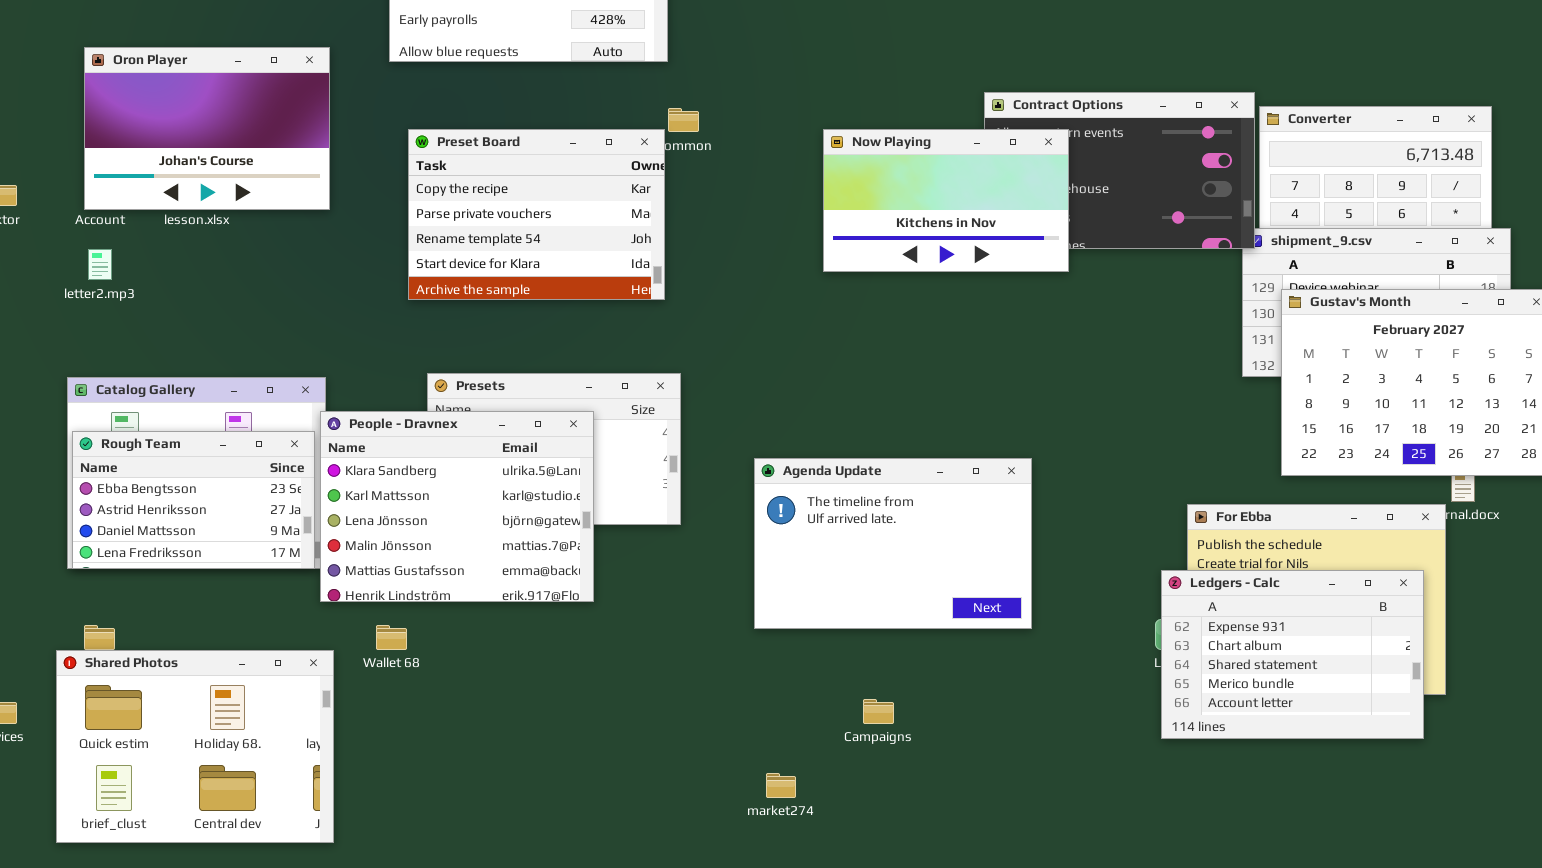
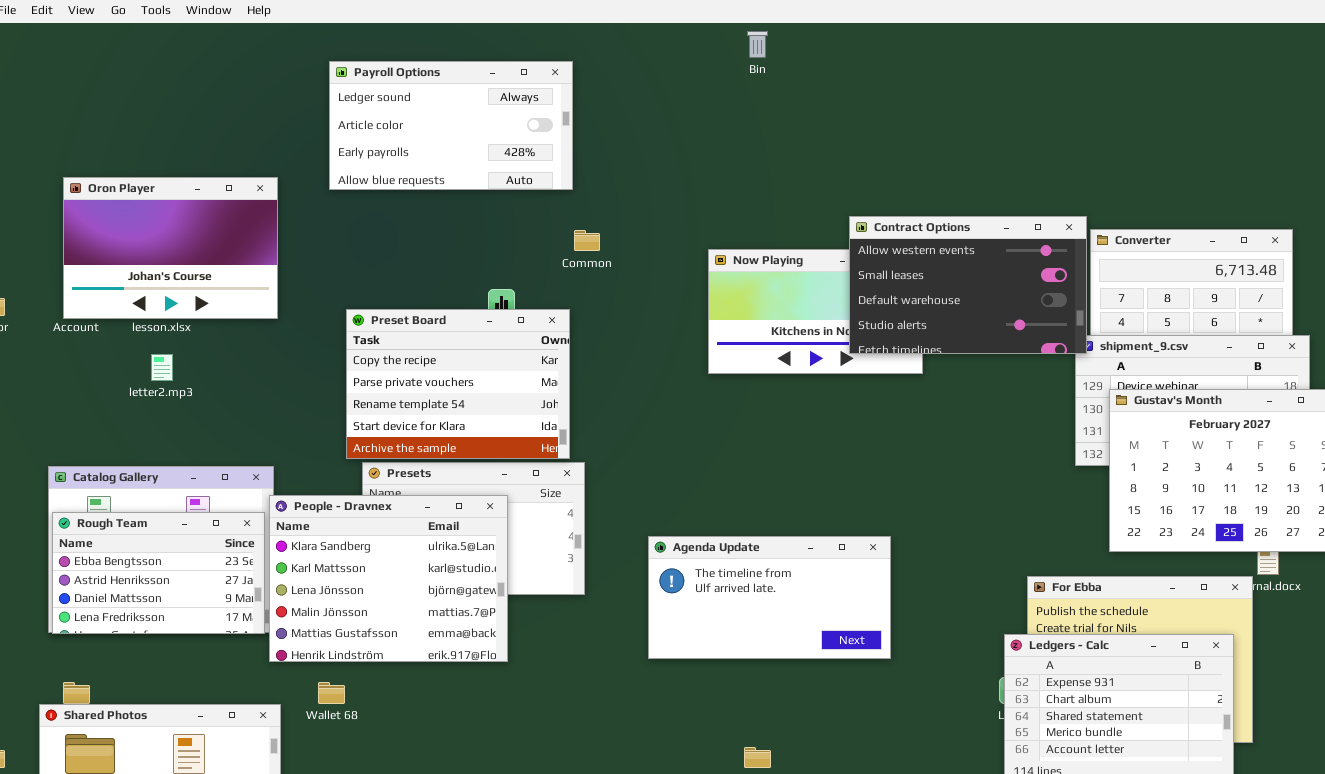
Contract Options: [984,92,1255,249] -> [849,216,1087,354], raised
Preset Board: [408,129,665,300] -> [346,309,570,459], moved
letter2.mp3: [88,249,112,280] -> [151,354,173,381], moved
Agenda Update: [754,458,1032,629] -> [648,536,891,659], resized

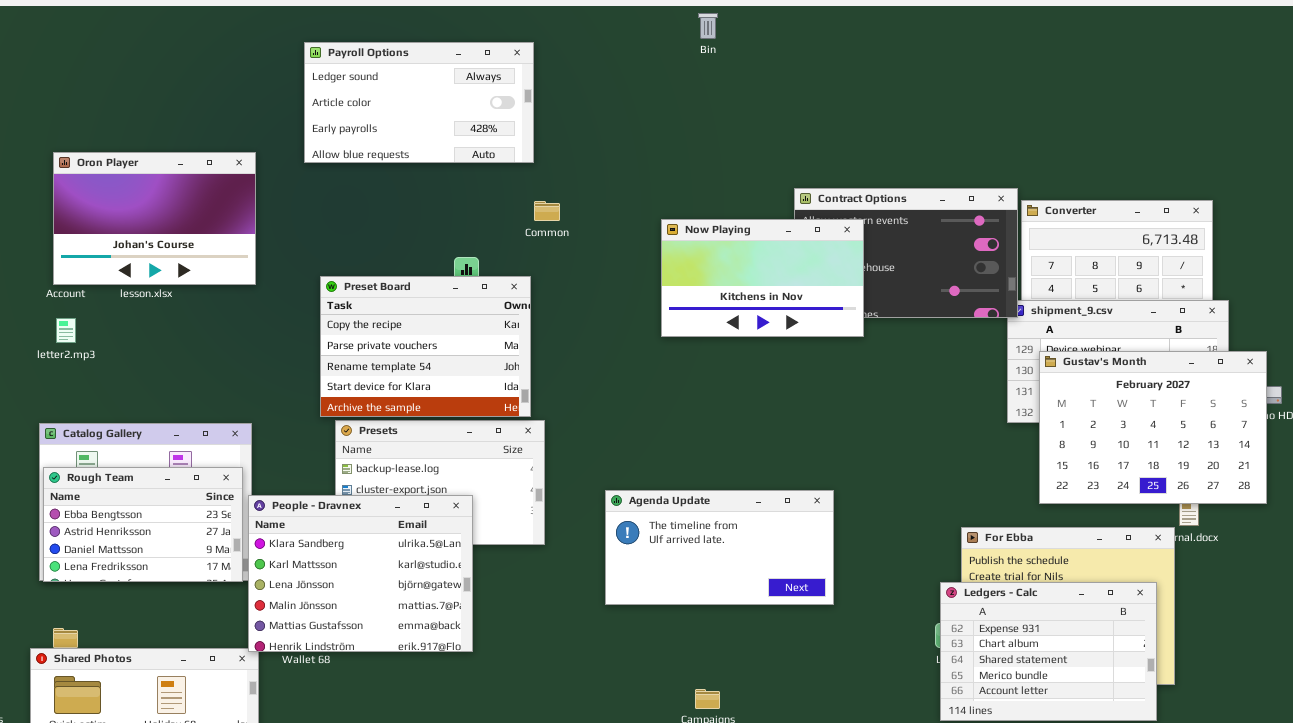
Now Playing: [708,249,923,374] -> [661,219,864,337], raised
letter2.mp3: [151,354,173,381] -> [56,318,76,343], moved
People - Dravnex: [269,495,508,662] -> [248,495,473,652], moved

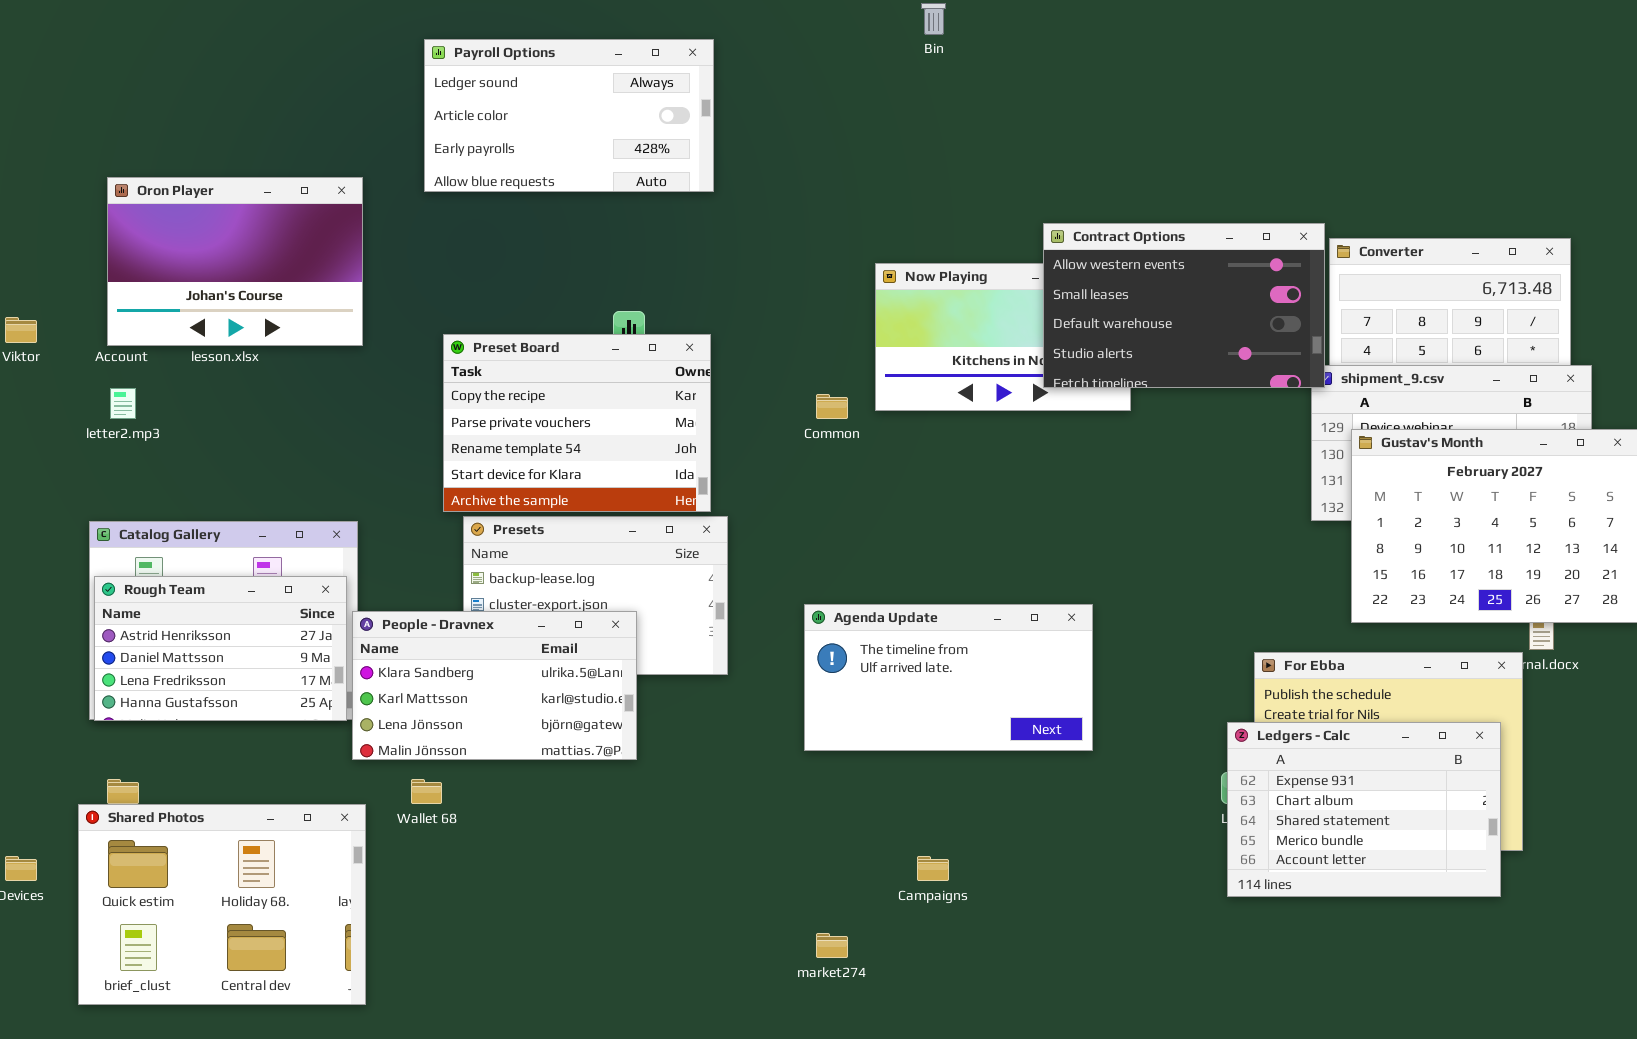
Contract Options: [794,188,1018,318] -> [1043,223,1325,388], raised
Common: [534,201,560,221] -> [816,394,848,419], moved
Rough Team: [43,467,243,582] -> [94,576,347,721], scrolled down 1 row
People - Dravnex: [248,495,473,652] -> [352,611,637,760], resized

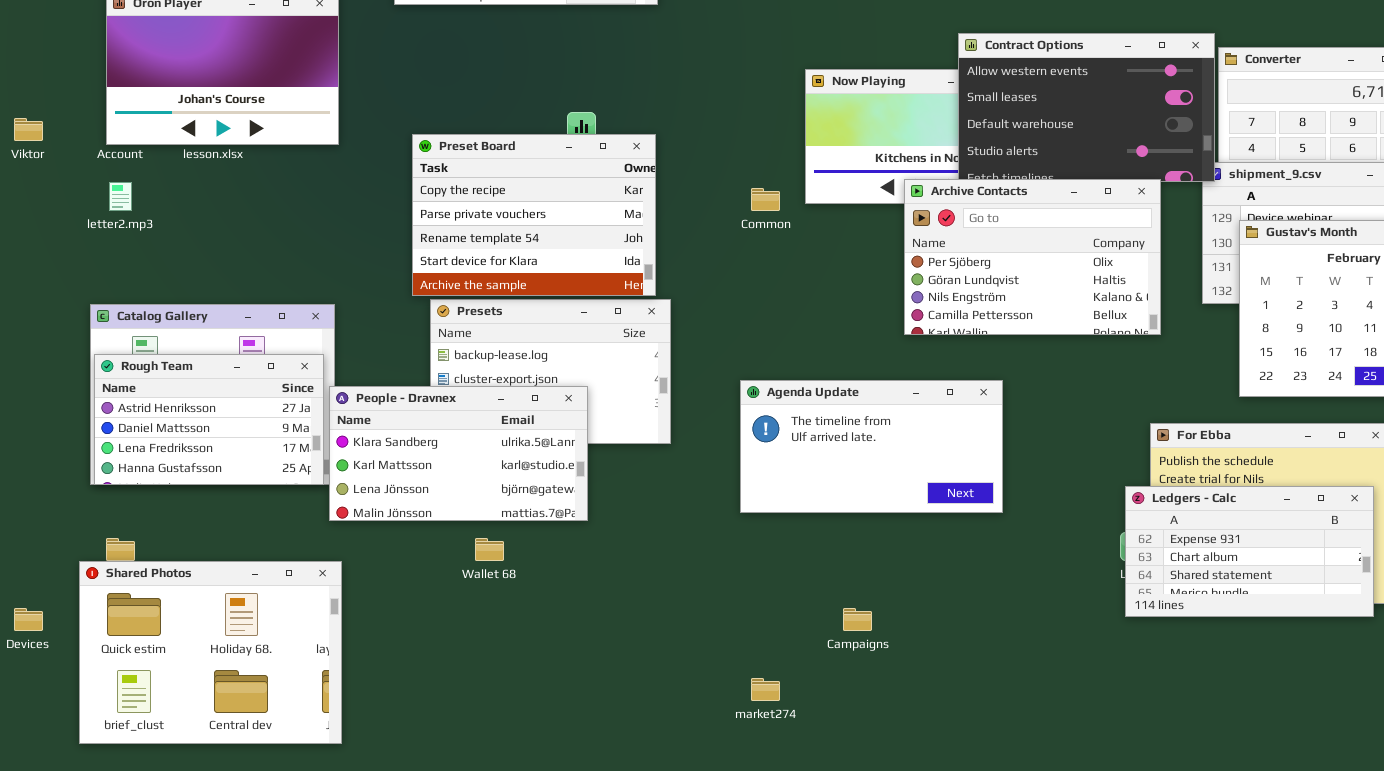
Archive Contacts: none -> [904,179,1161,335], opened
Ledgers - Calc: [1227,722,1501,897] -> [1125,486,1374,617], resized
Wallet 68: [411,779,442,804] -> [475,538,504,561], moved

